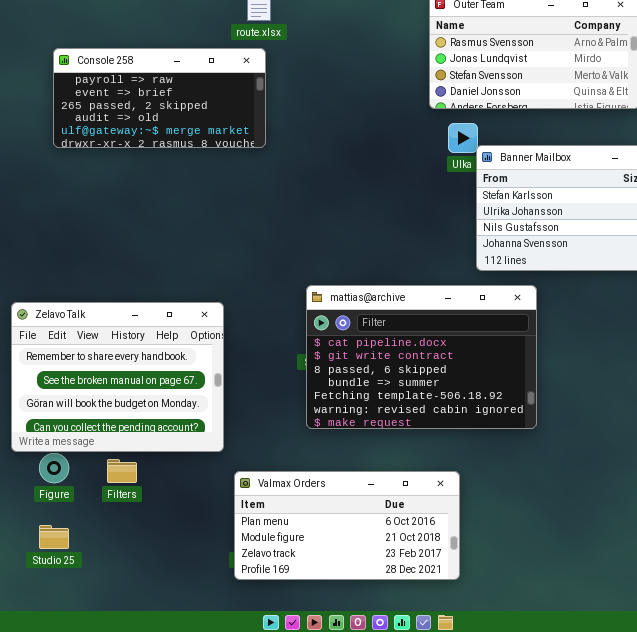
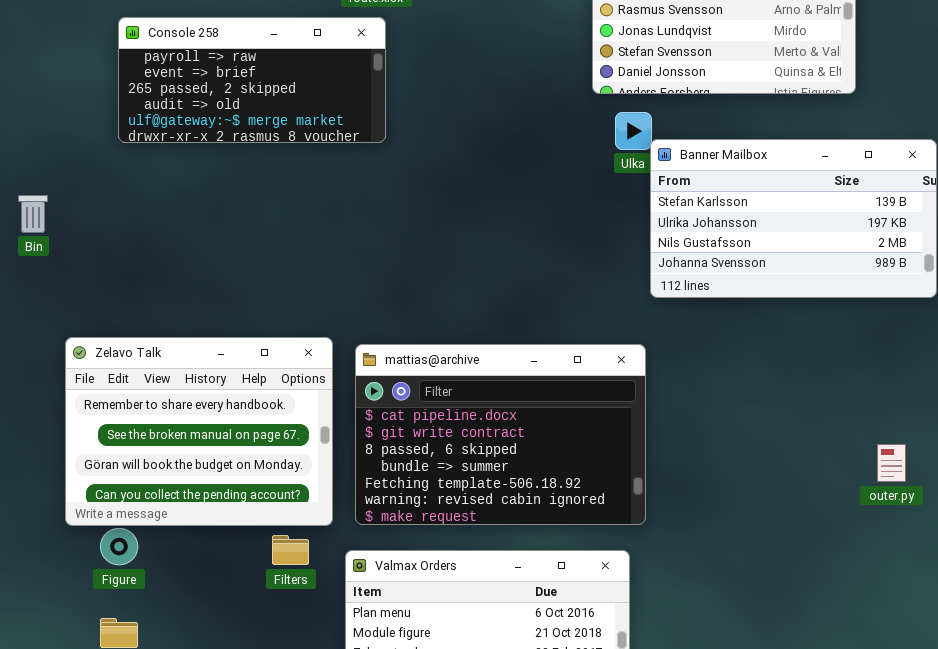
mattias@archive: [306,285,537,429] -> [355,344,646,525], moved
Filters: [107,459,137,483] -> [272,535,309,565], moved

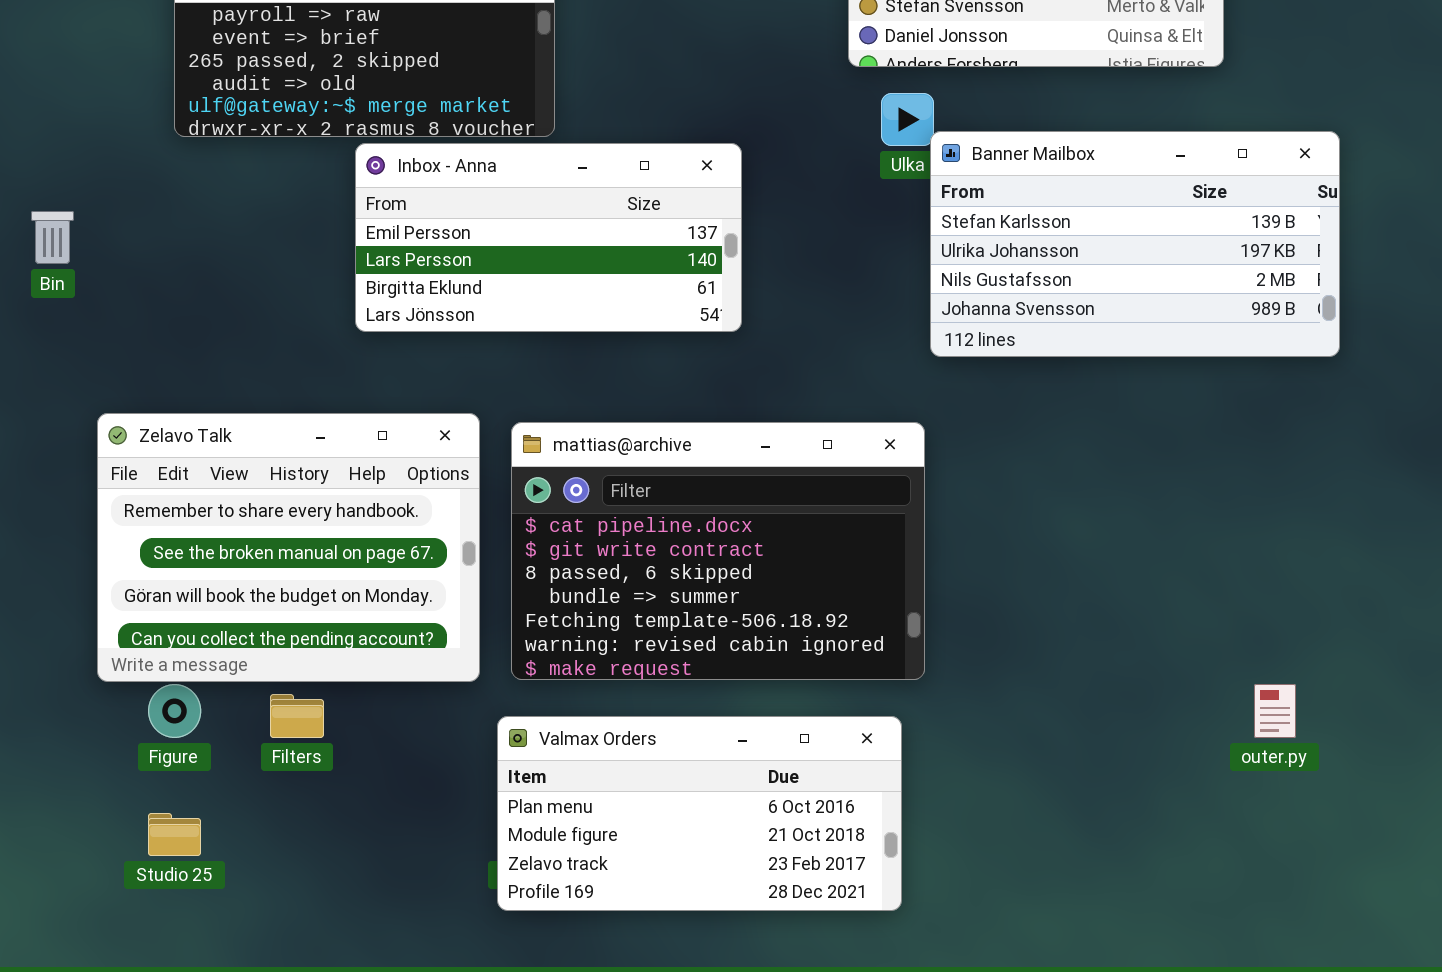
Inbox - Anna: none -> [355,143,742,332], opened
outer.py: [877,444,906,482] -> [1254,684,1296,738], moved
Filters: [272,535,309,565] -> [270,694,324,738], moved

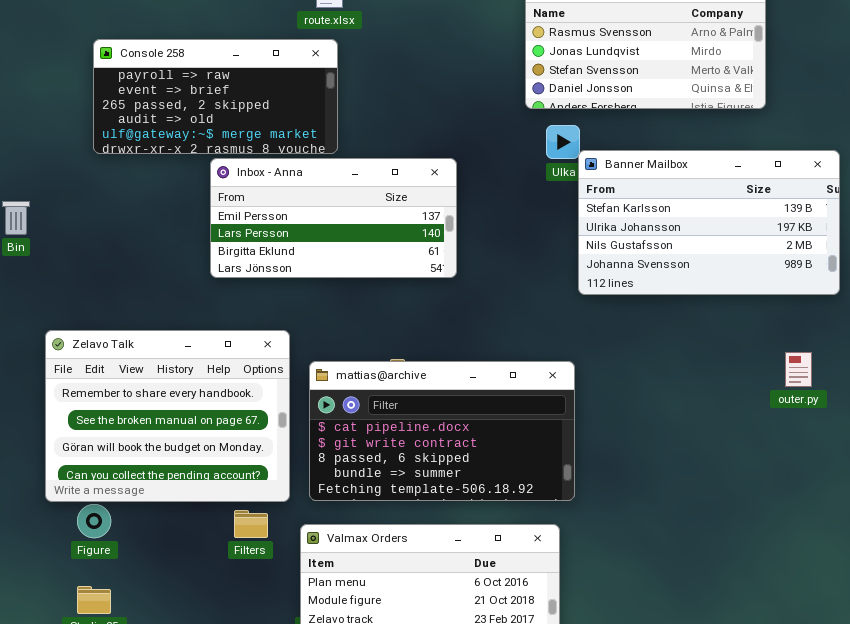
mattias@archive: [511,422,925,680] -> [309,361,575,501], resized
outer.py: [1254,684,1296,738] -> [785,352,812,387], moved
Filters: [270,694,324,738] -> [234,510,268,538], moved

